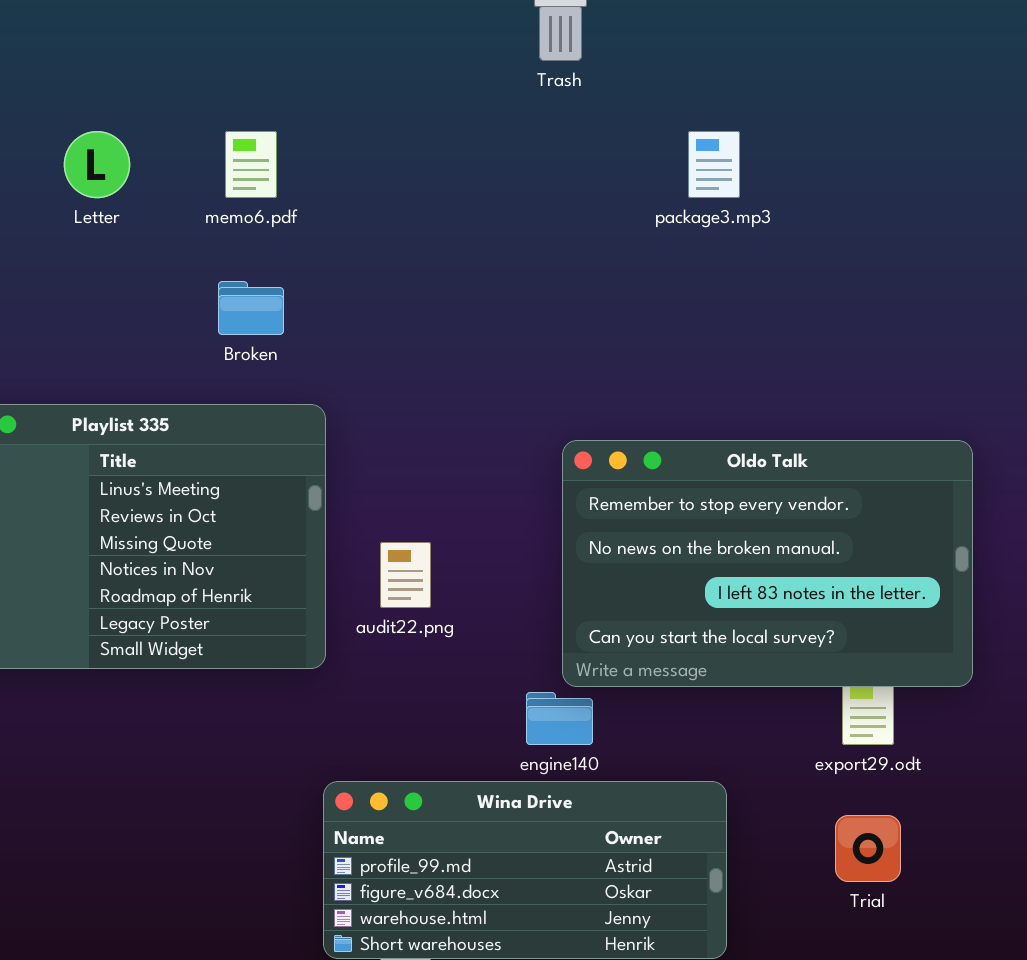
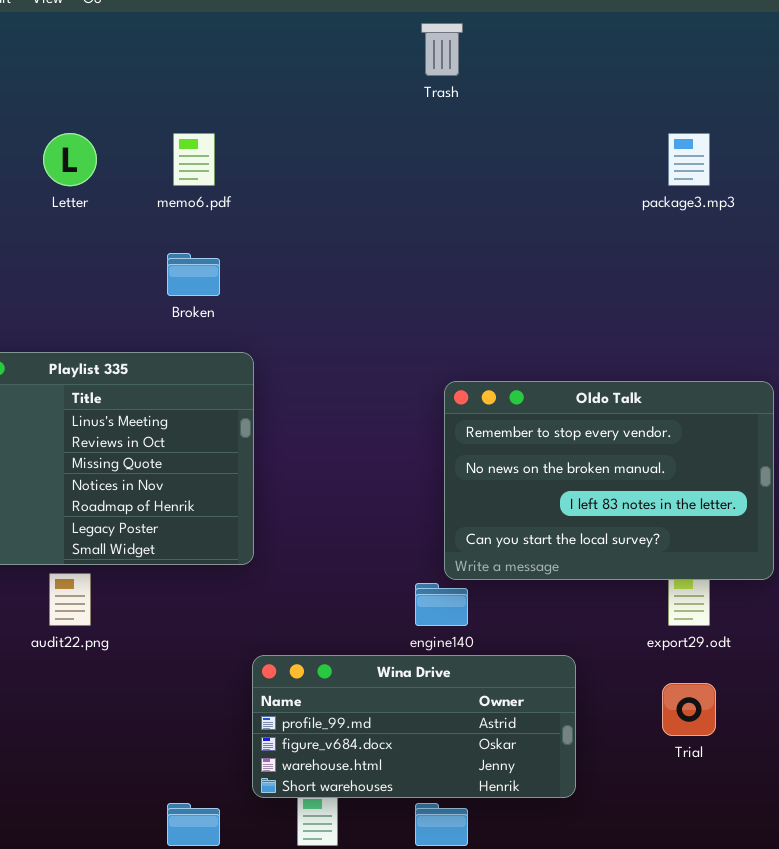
package3.mp3: [688,131,740,198] -> [668,133,710,186], moved
audit22.png: [380,542,431,608] -> [49,573,91,626], moved

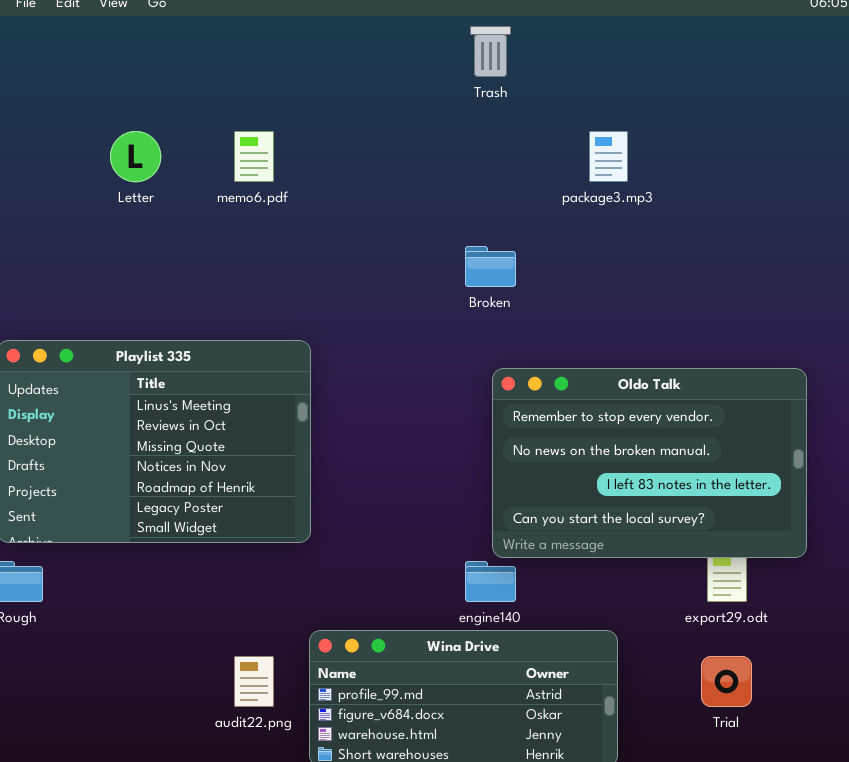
package3.mp3: [668,133,710,186] -> [589,131,628,182], moved
Broken: [167,253,220,296] -> [465,246,516,287], moved
audit22.png: [49,573,91,626] -> [234,656,274,707], moved

